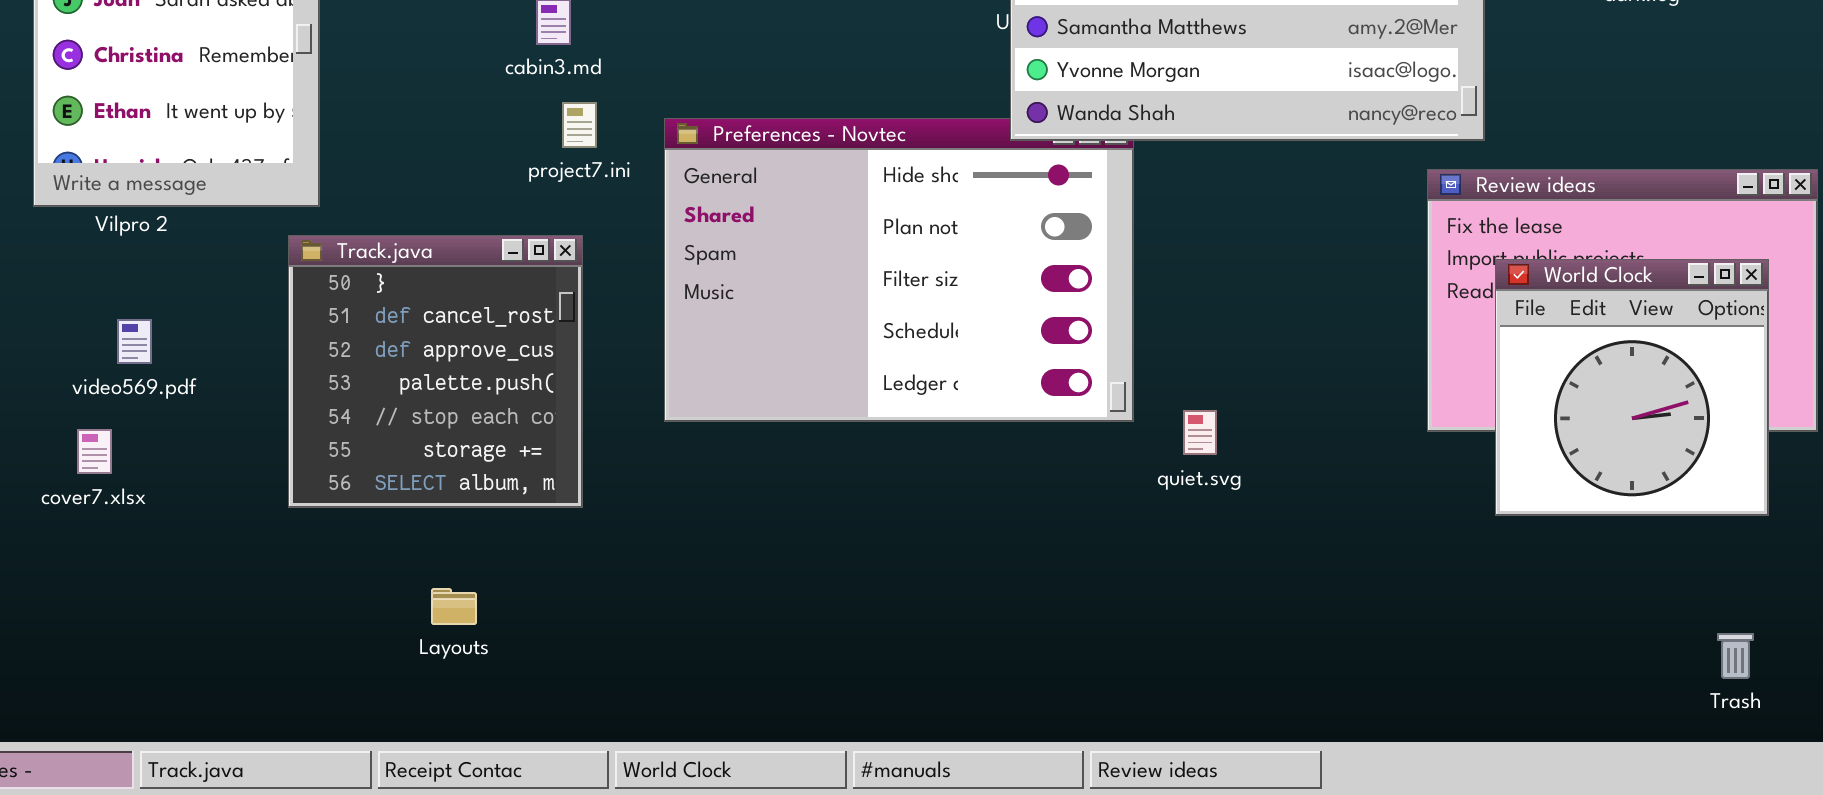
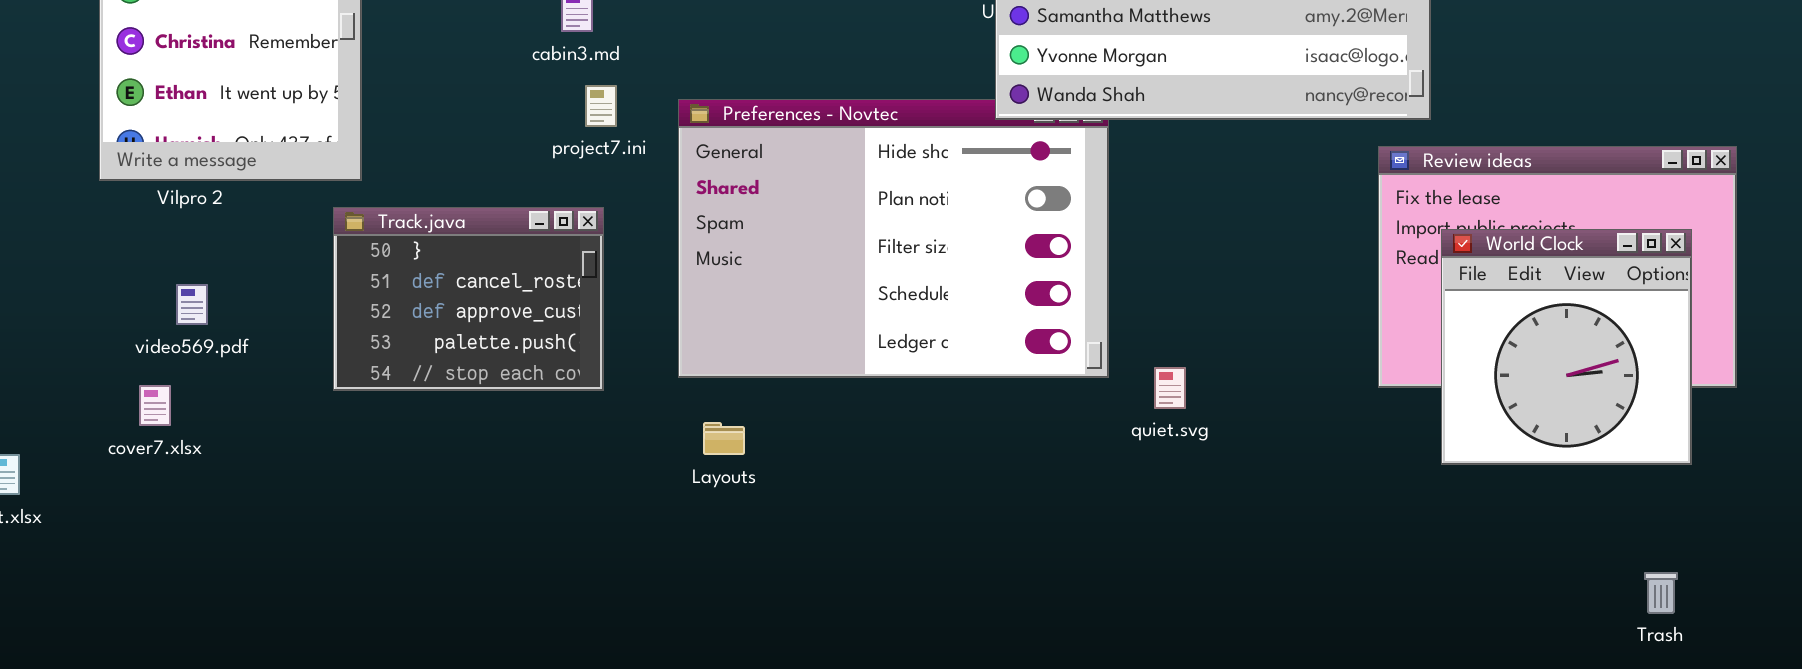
Track.java: [288,235,583,508] -> [333,207,604,391], resized
Layouts: [431,588,477,625] -> [703,422,745,455], moved

